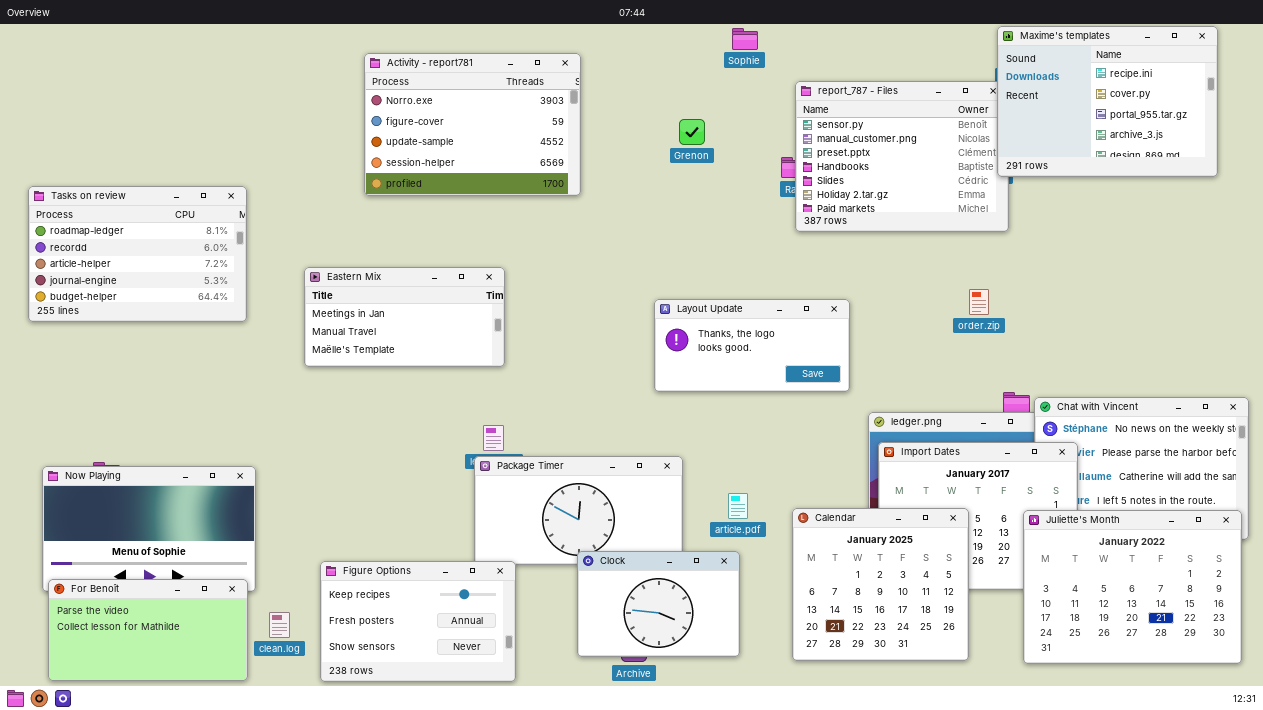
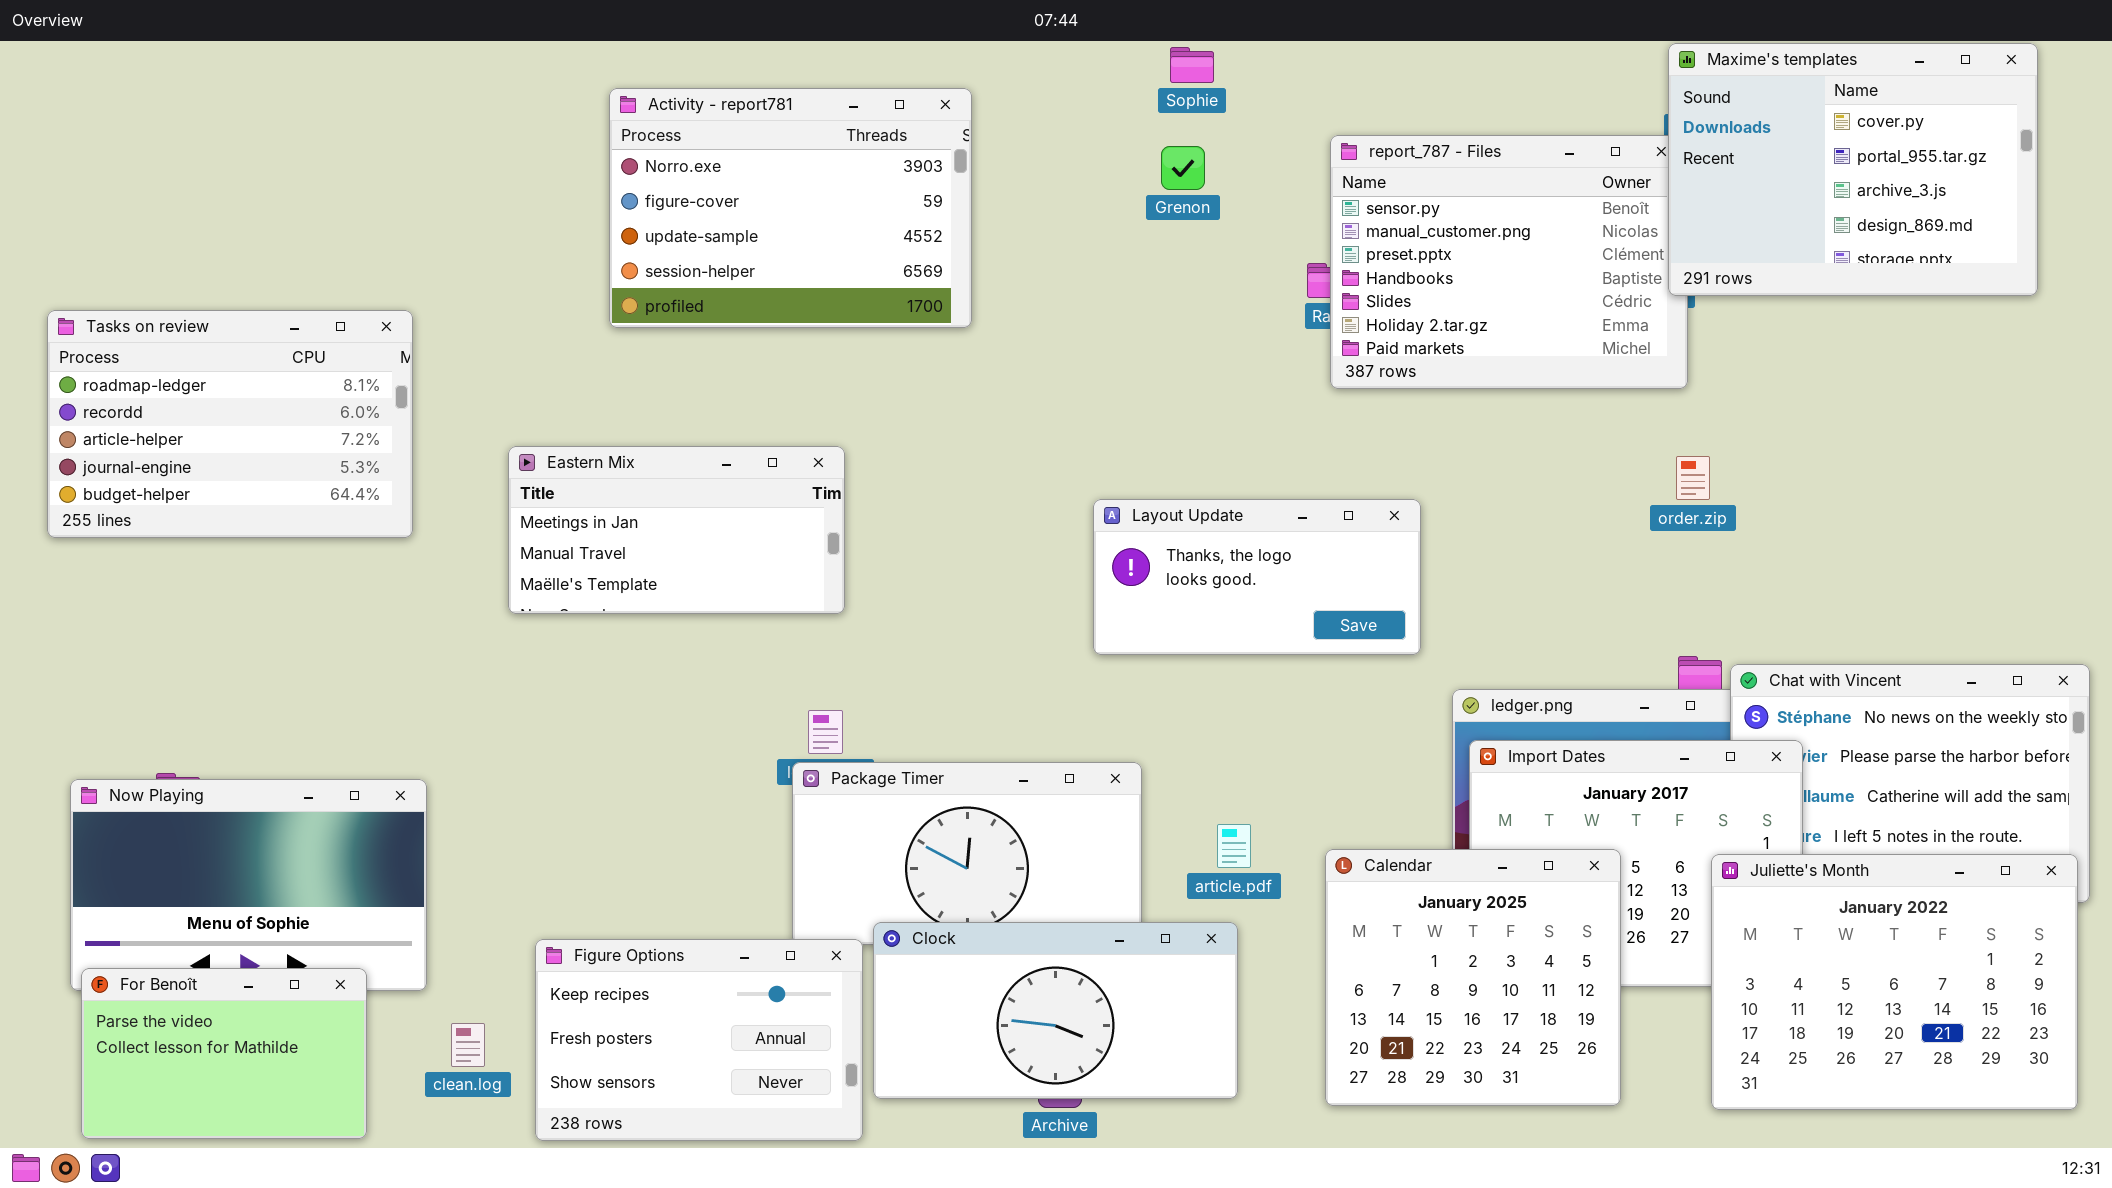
Maxime's templates: [997,26,1218,177] -> [1668,43,2038,296], scrolled down 1 row
Sophie: [732,28,758,50] -> [1170,47,1214,83], moved
Grenon: [679,119,705,145] -> [1161,146,1205,190], moved
order.zip: [969,289,989,315] -> [1676,456,1710,500], moved
Clock: [577,551,740,657] -> [873,922,1238,1099], resized
For Benoît: [48,579,248,681] -> [81,968,367,1139], resized

